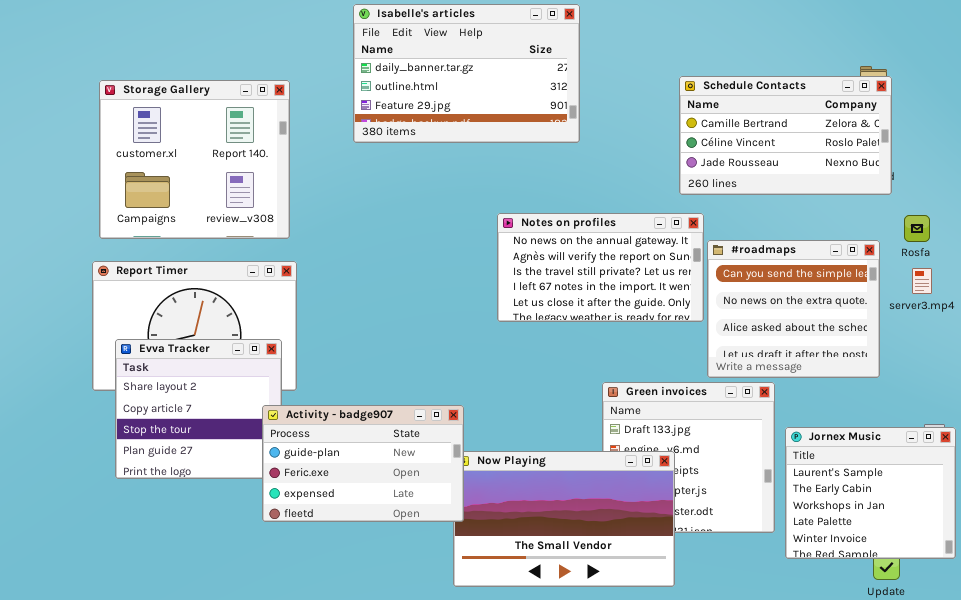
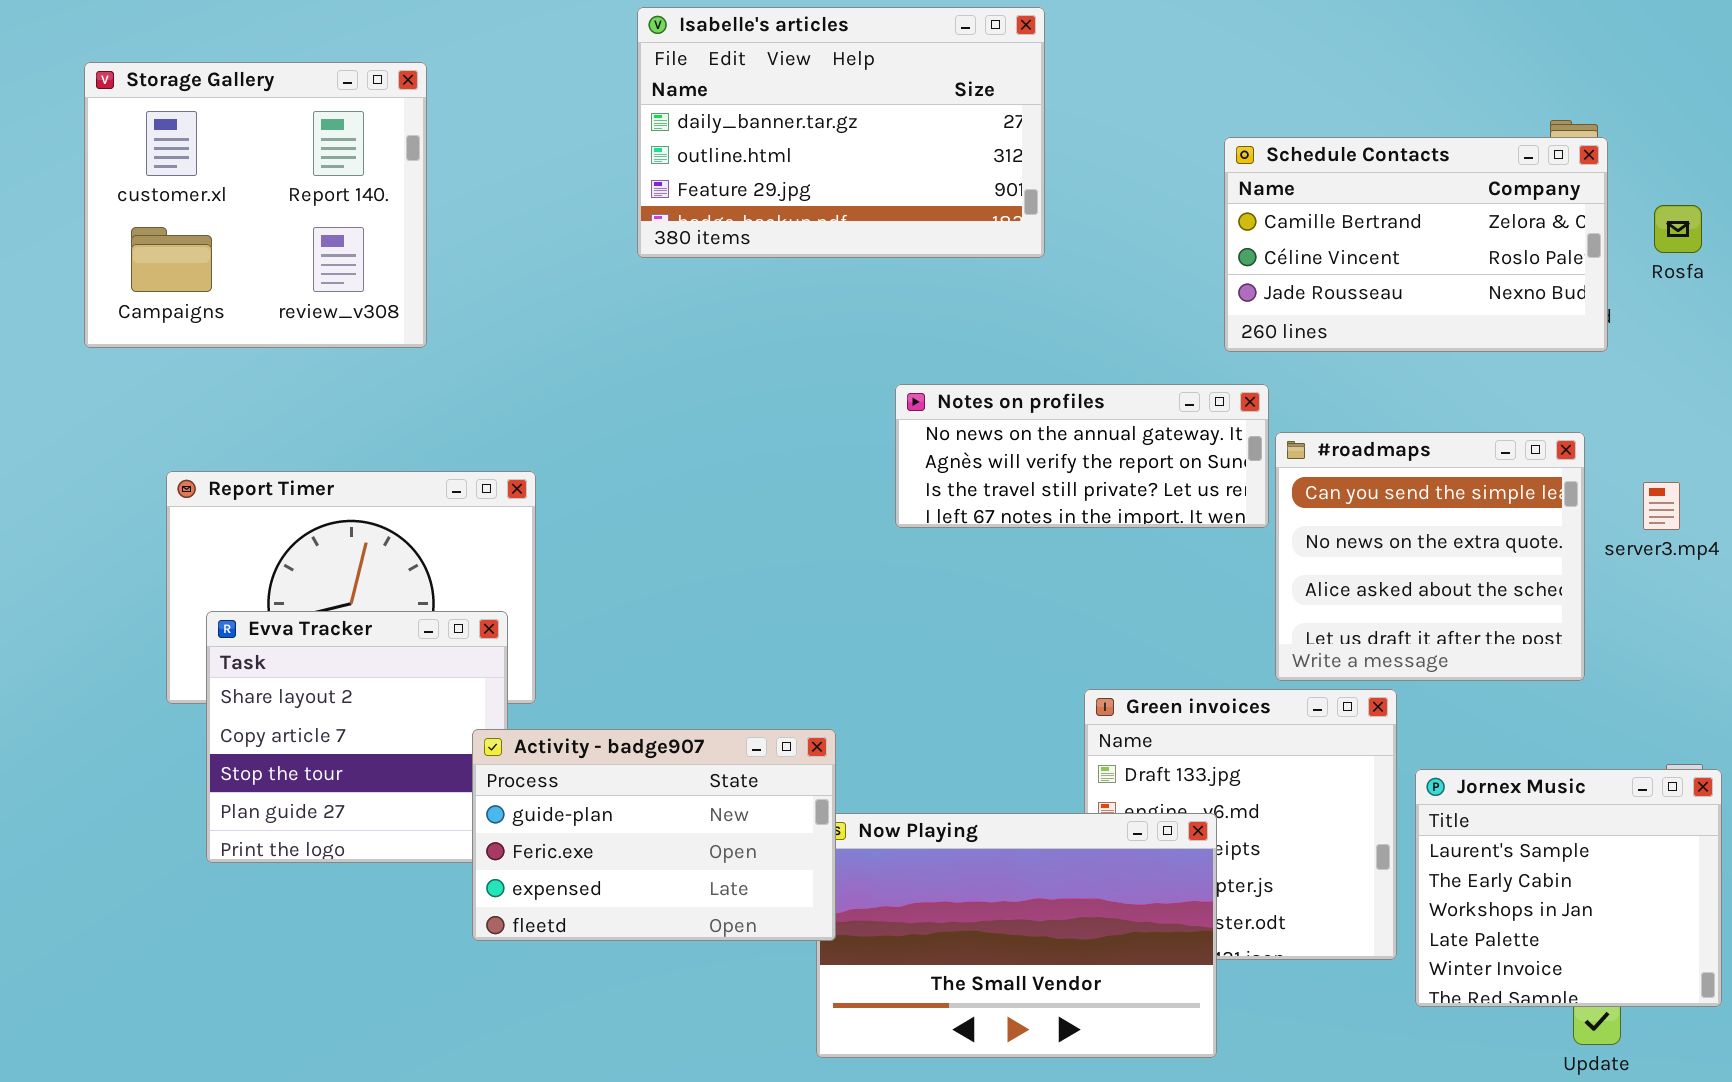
Storage Gallery: [99,80,290,239] -> [84,62,427,348], moved
Notes on profiles: [497,213,704,322] -> [895,384,1269,528], resized
Rosfa: [904,215,930,242] -> [1654,205,1702,253], moved

